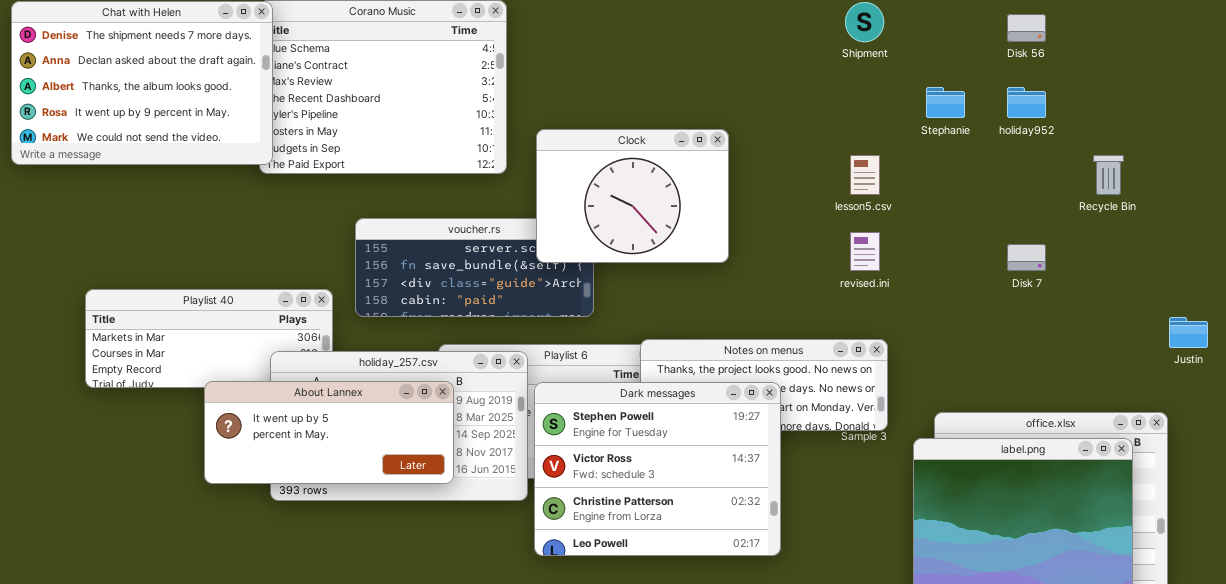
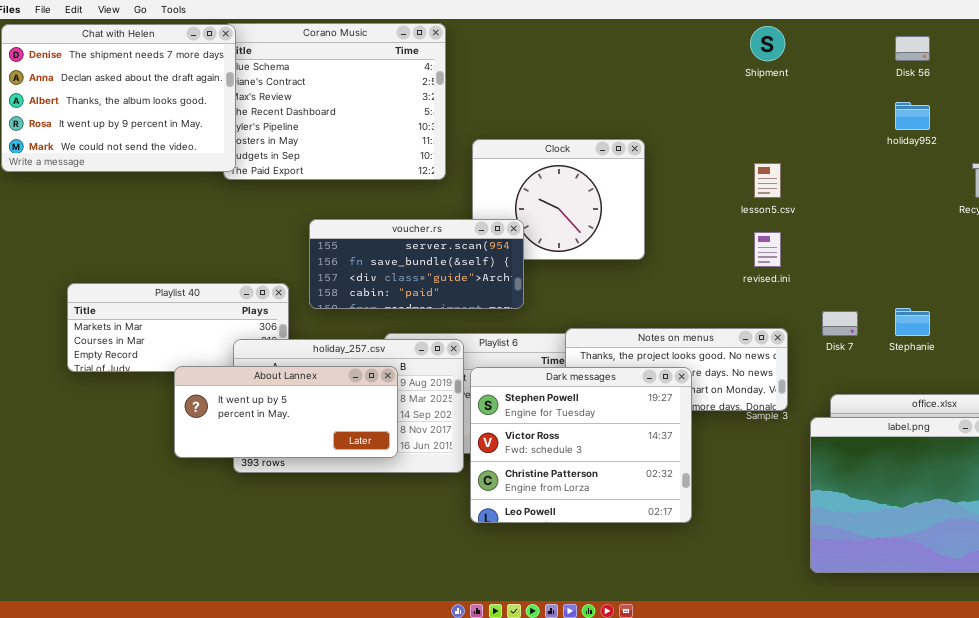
Stephanie: [926,87,965,118] -> [895,308,930,336], moved
voucher.rs: [355,218,594,317] -> [309,219,524,309], raised
Disk 7: [1007,244,1046,271] -> [822,311,858,336], moved

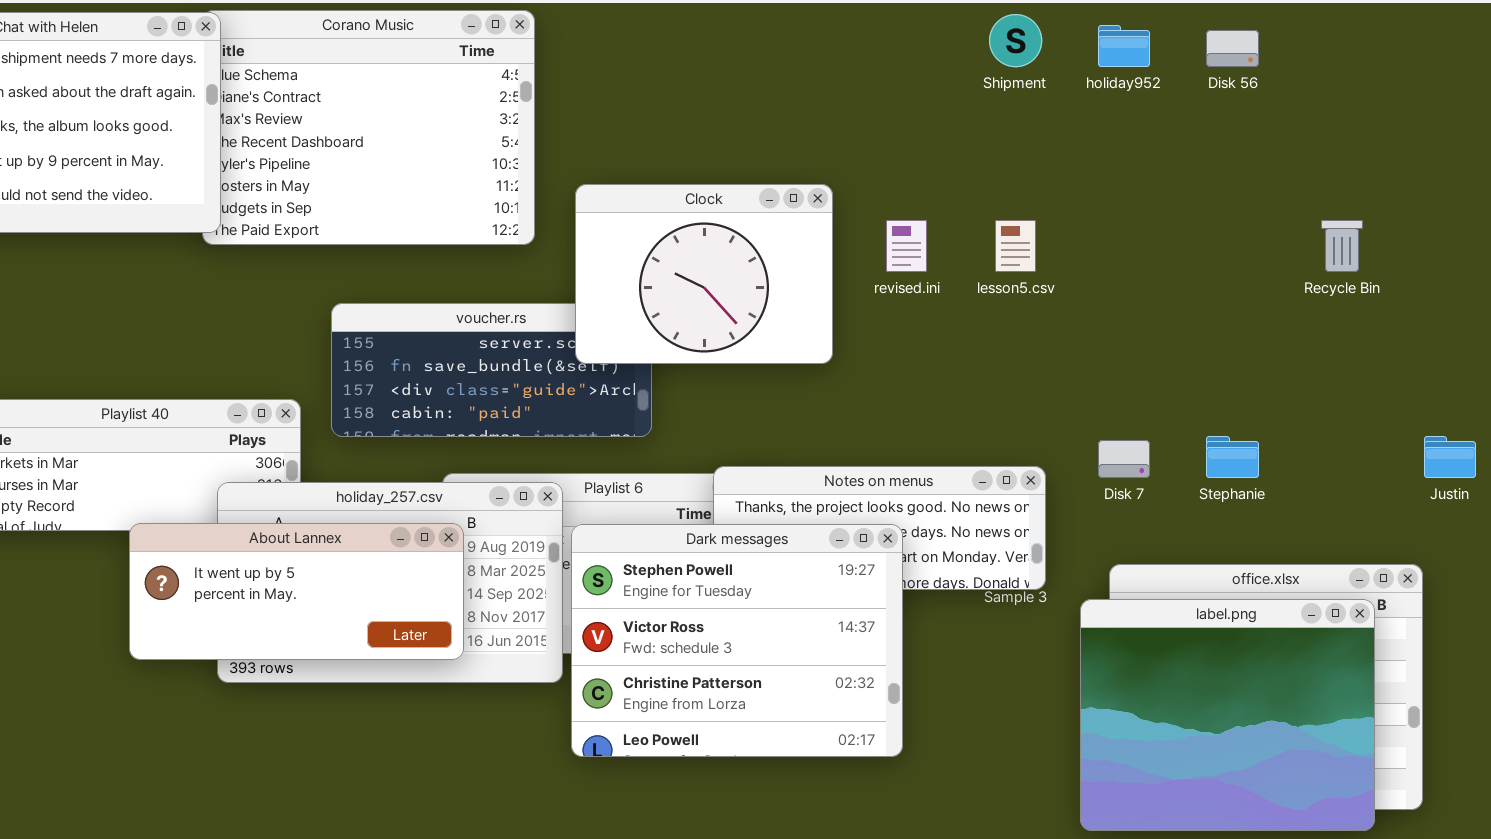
holiday952: [895,102,930,130] -> [1098,25,1150,67], moved
Clock: [472,139,645,260] -> [575,184,833,364], raised
revised.ini: [754,232,781,267] -> [886,220,927,272], moved

